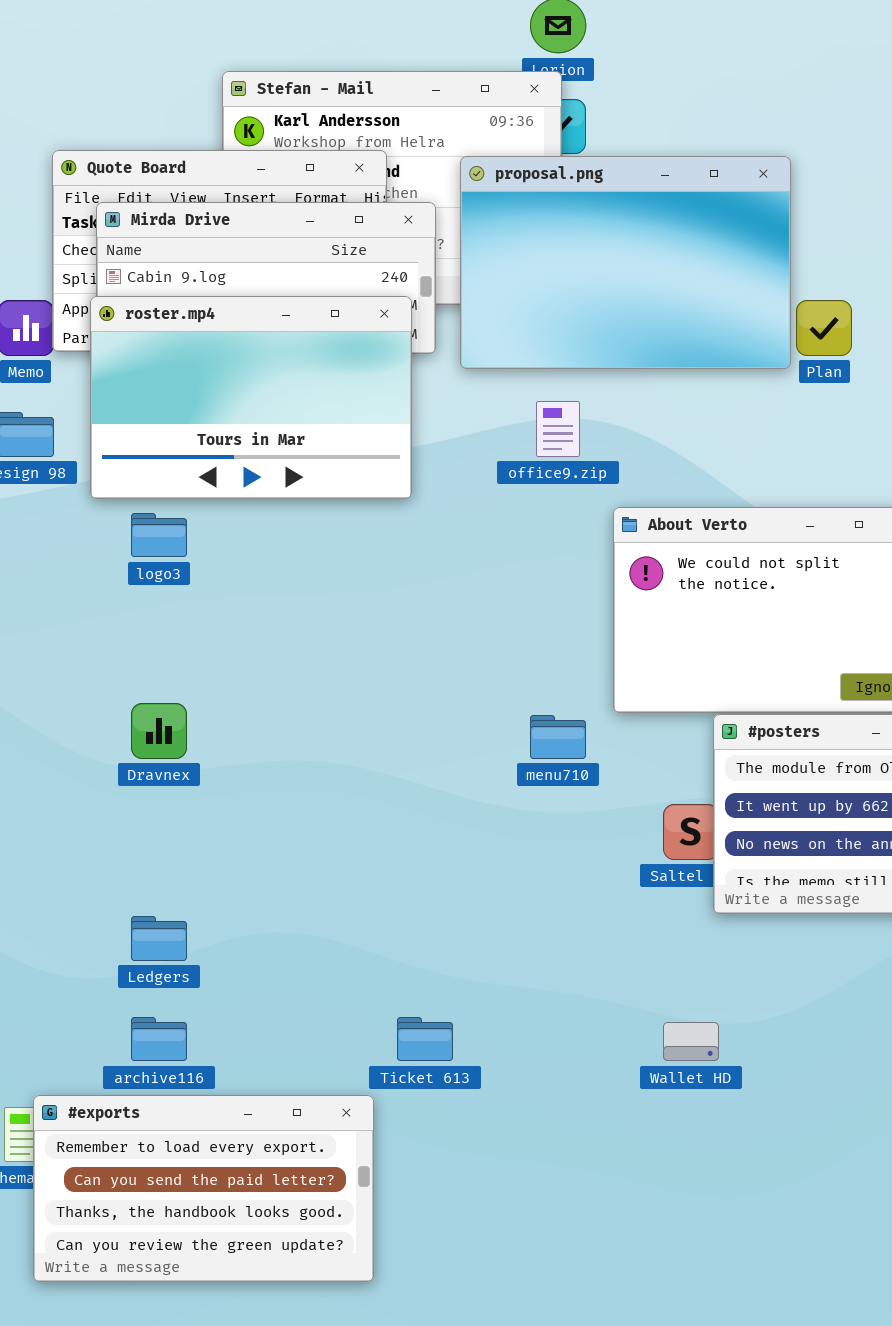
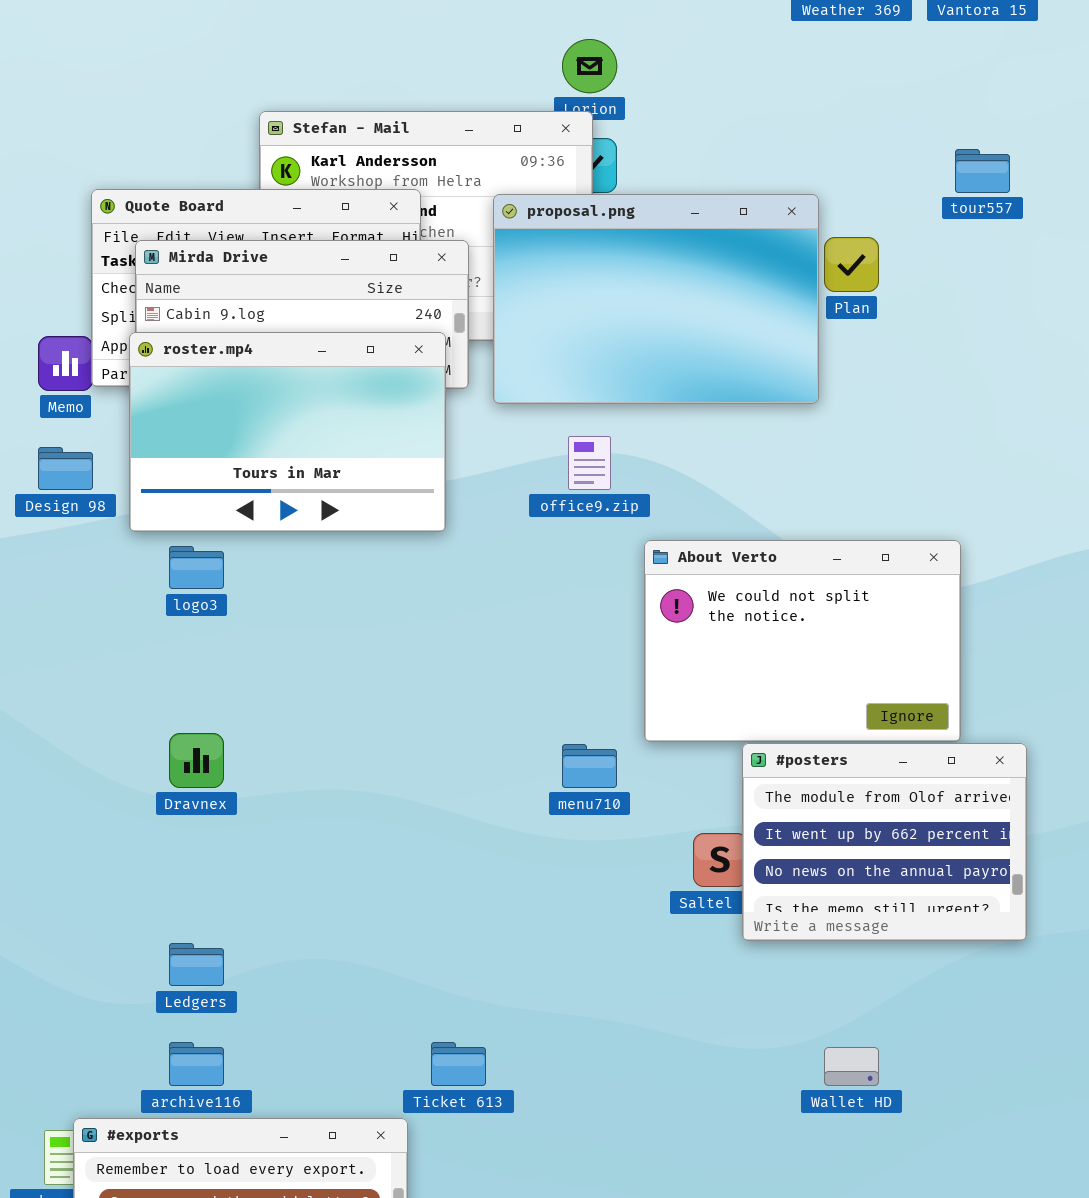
Plan: [796,300,852,356] -> [824,237,879,292], moved
Wallet HD: [663,1022,719,1061] -> [824,1047,879,1086], moved

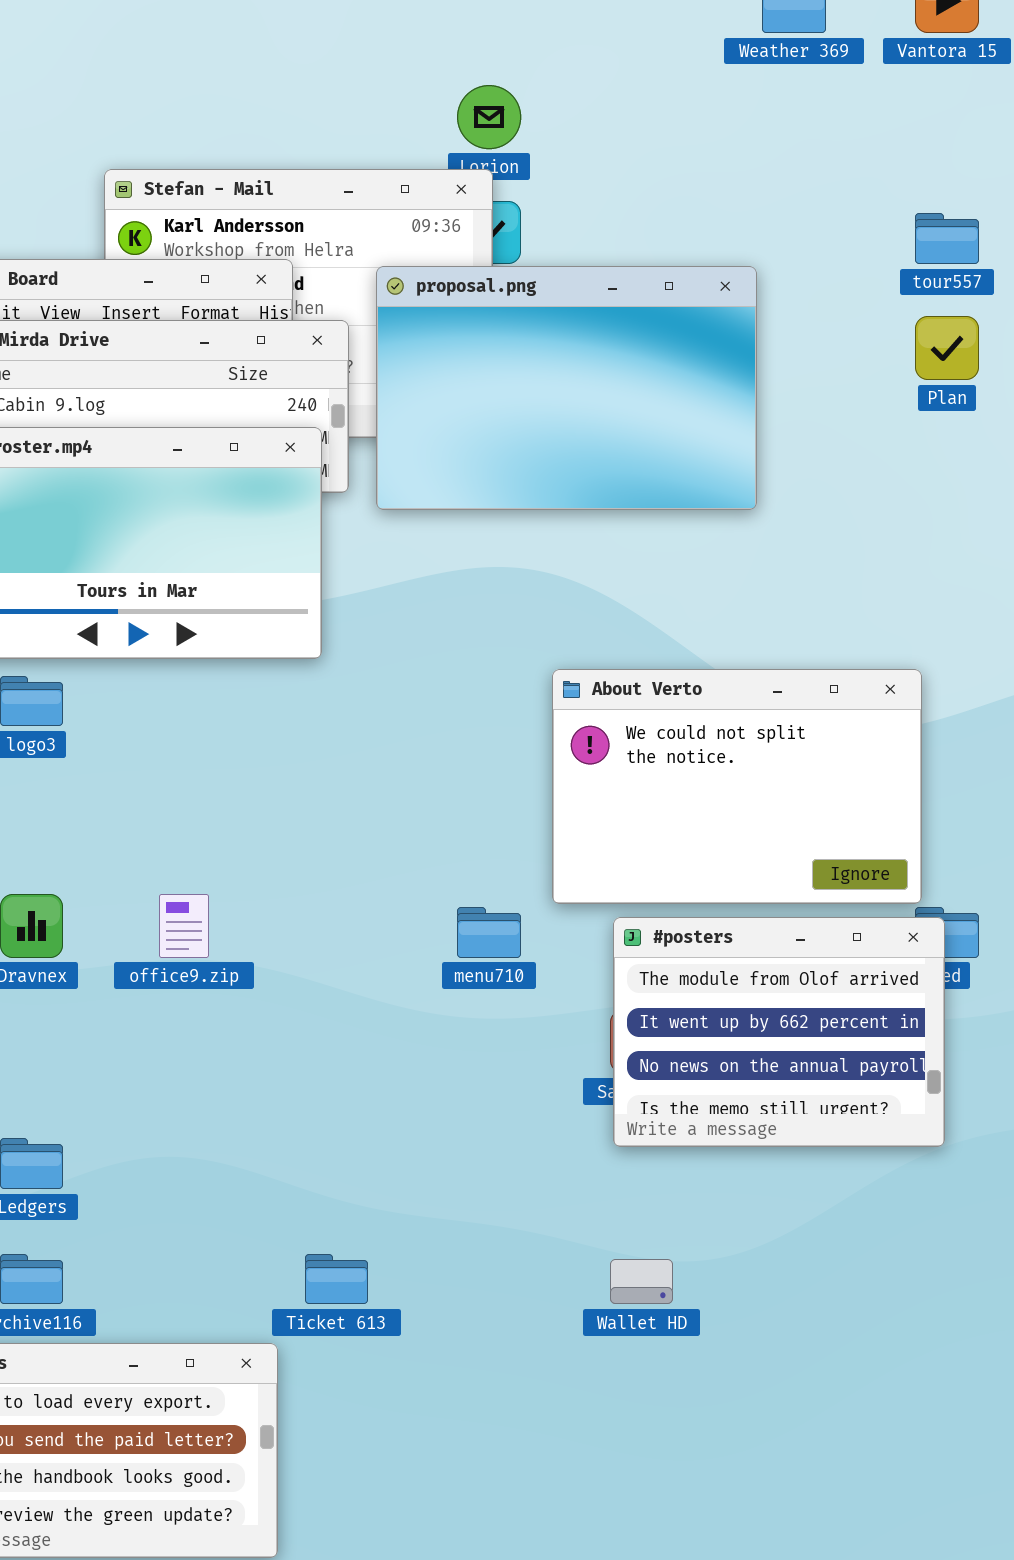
Plan: [824,237,879,292] -> [915,316,979,380], moved
office9.zip: [568,436,611,490] -> [159,894,209,958], moved
#posters: [742,743,1027,941] -> [613,917,945,1147], moved
Wallet HD: [824,1047,879,1086] -> [610,1259,673,1304], moved

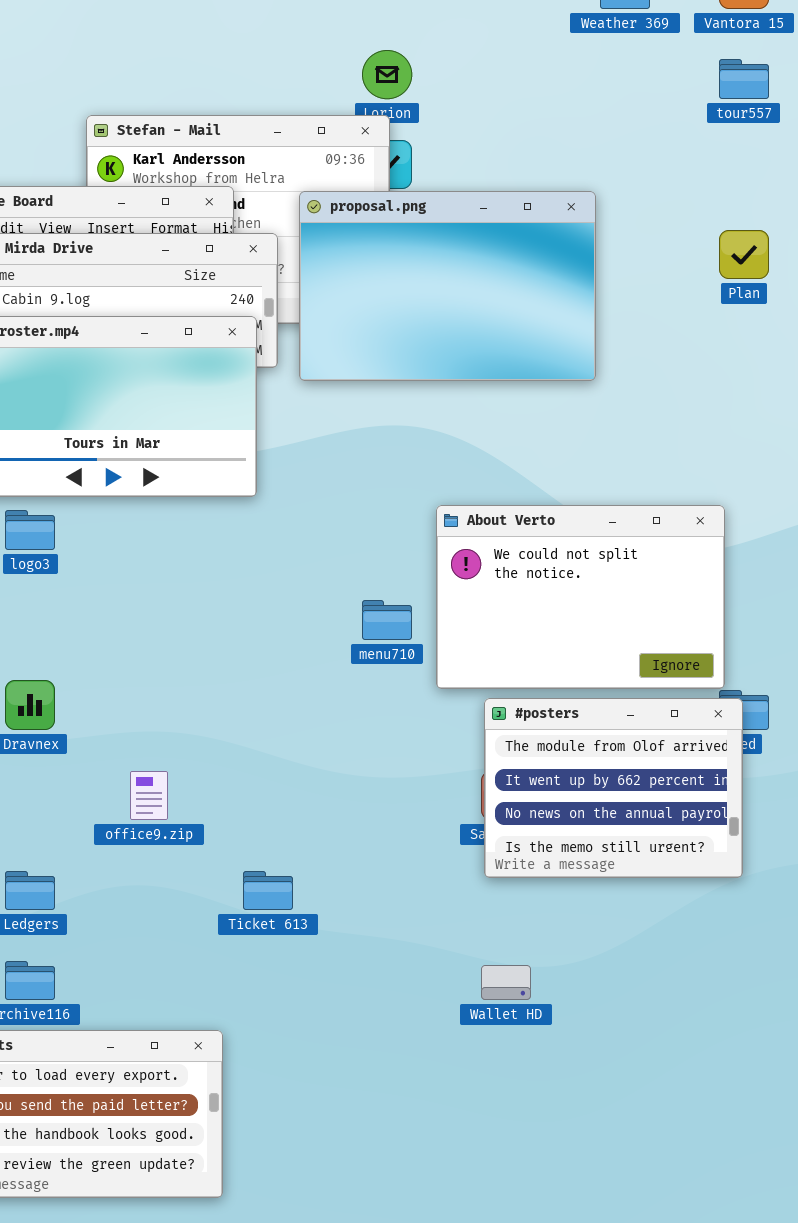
tour557: [915,213,979,264] -> [719,59,769,99], moved
office9.zip: [159,894,209,958] -> [130,771,168,820], moved
menu710: [457,907,521,958] -> [362,600,412,640], moved
Ticket 613: [305,1254,368,1304] -> [243,871,293,910], moved

